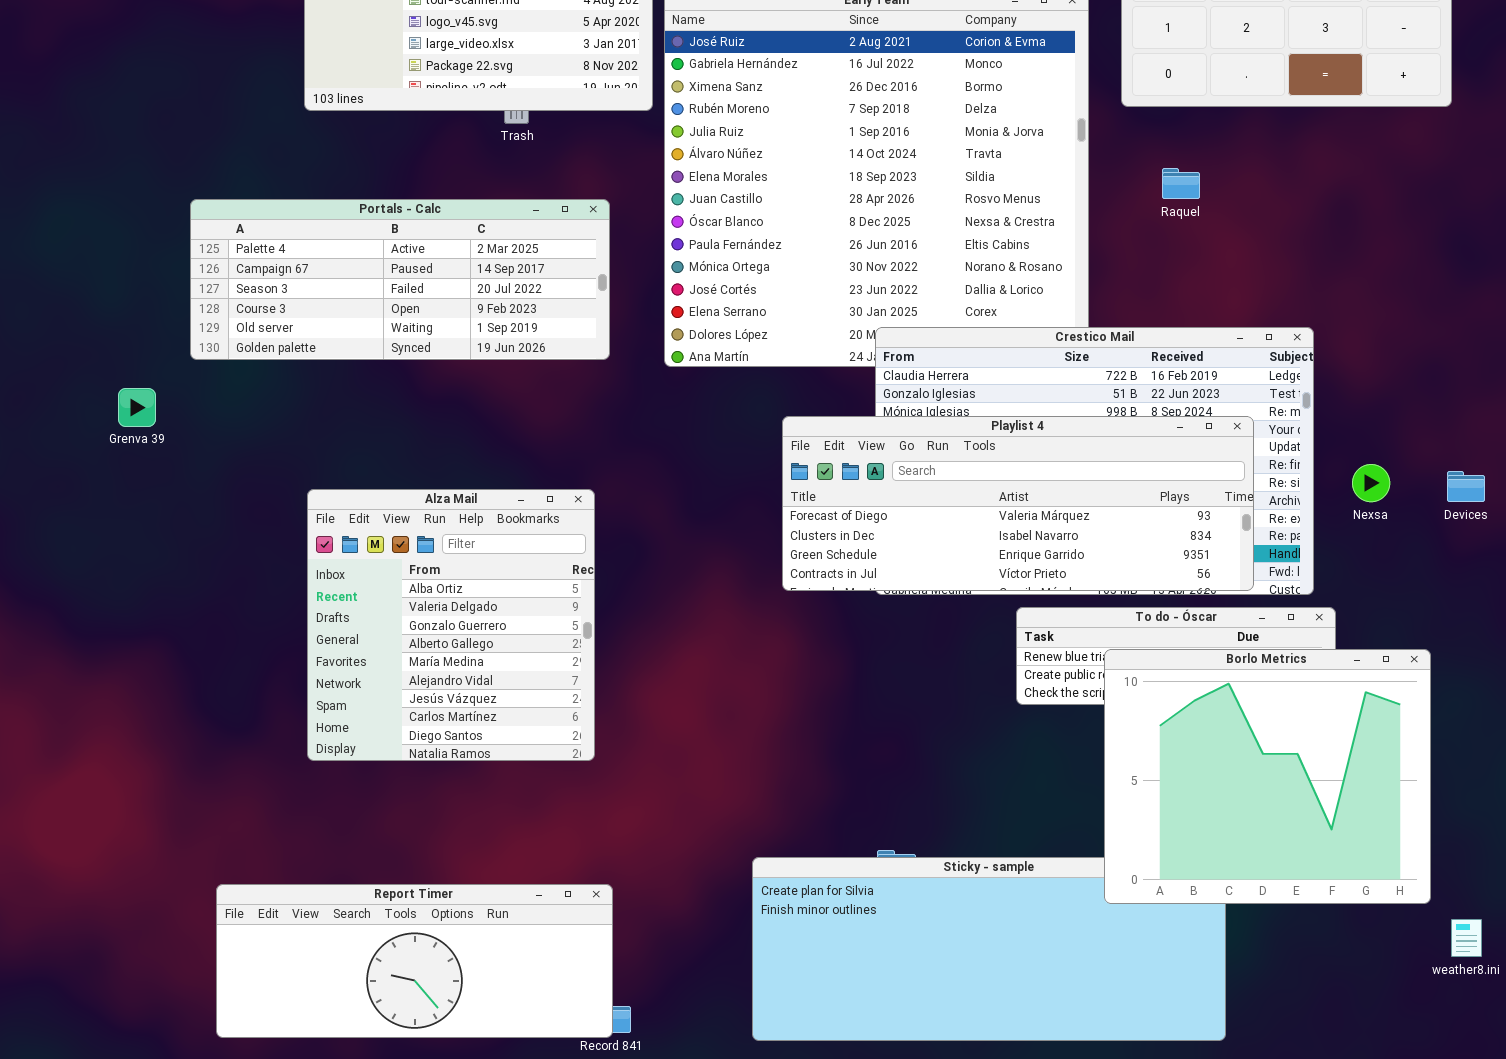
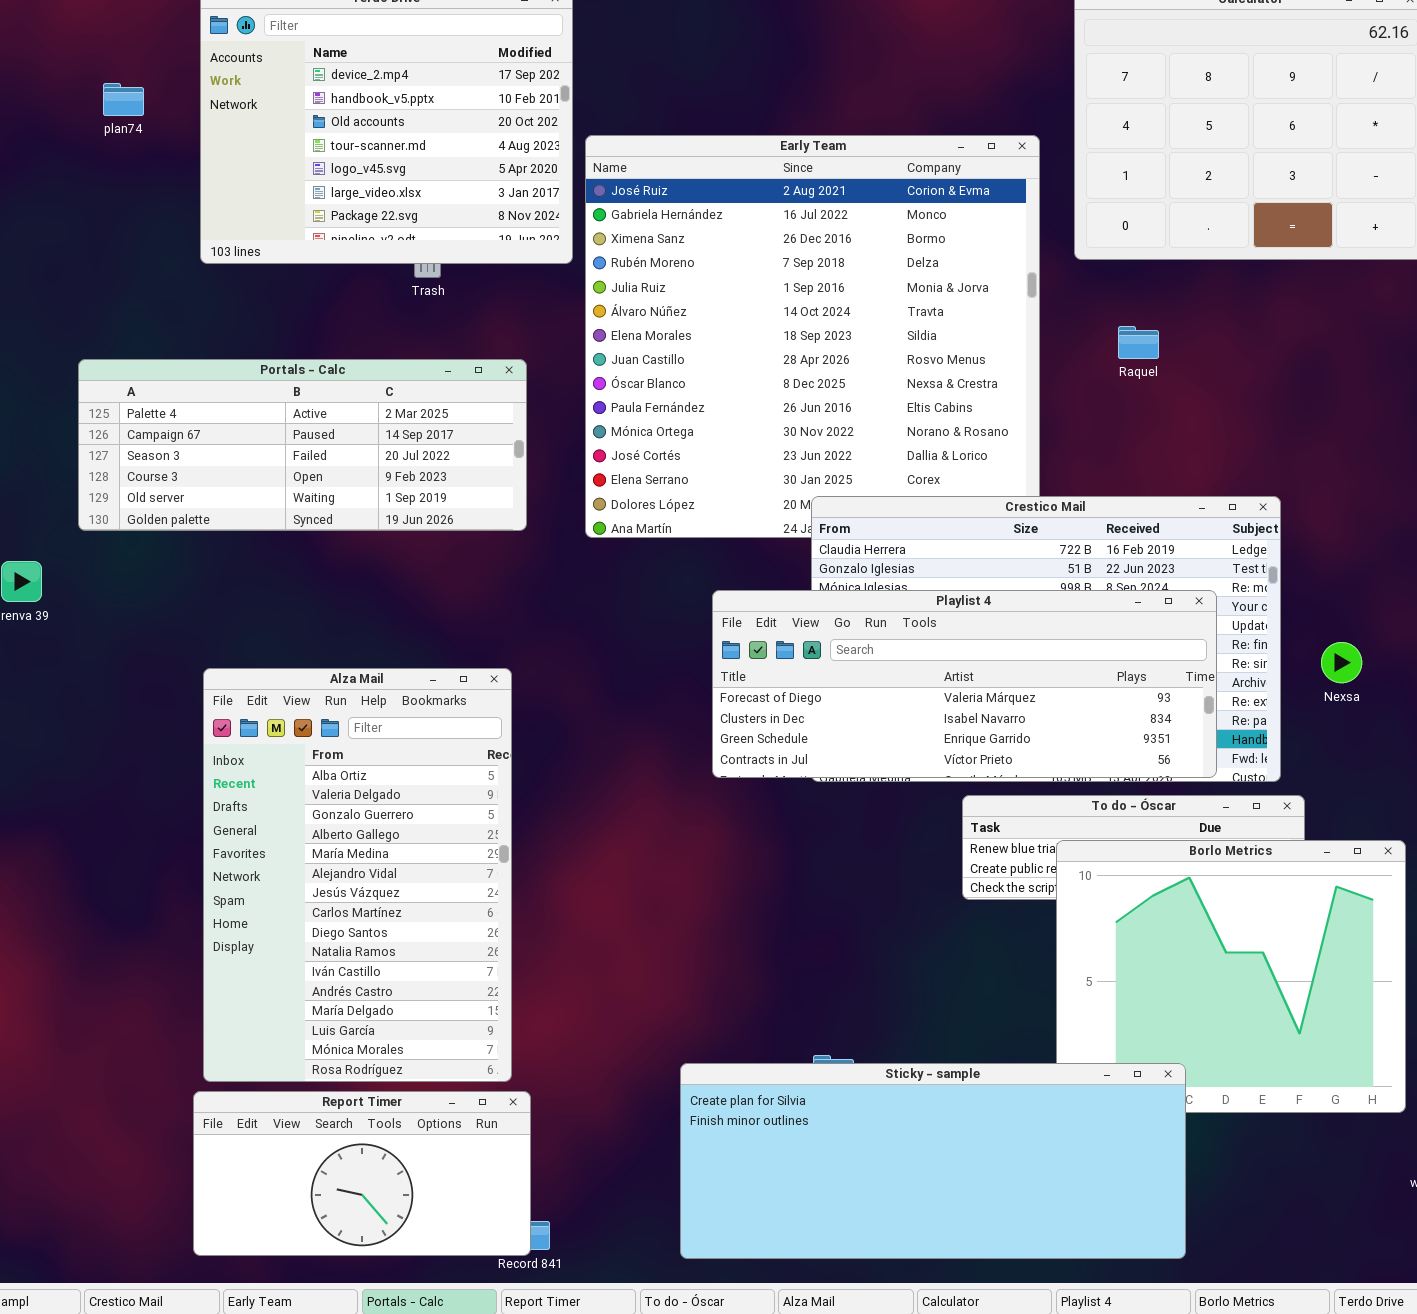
Alza Mail: [307,489,595,761] -> [203,668,512,1082], resized
Sticky - sample: [752,857,1226,1041] -> [680,1063,1186,1259], raised
Report Timer: [216,884,613,1038] -> [193,1091,531,1256], resized

